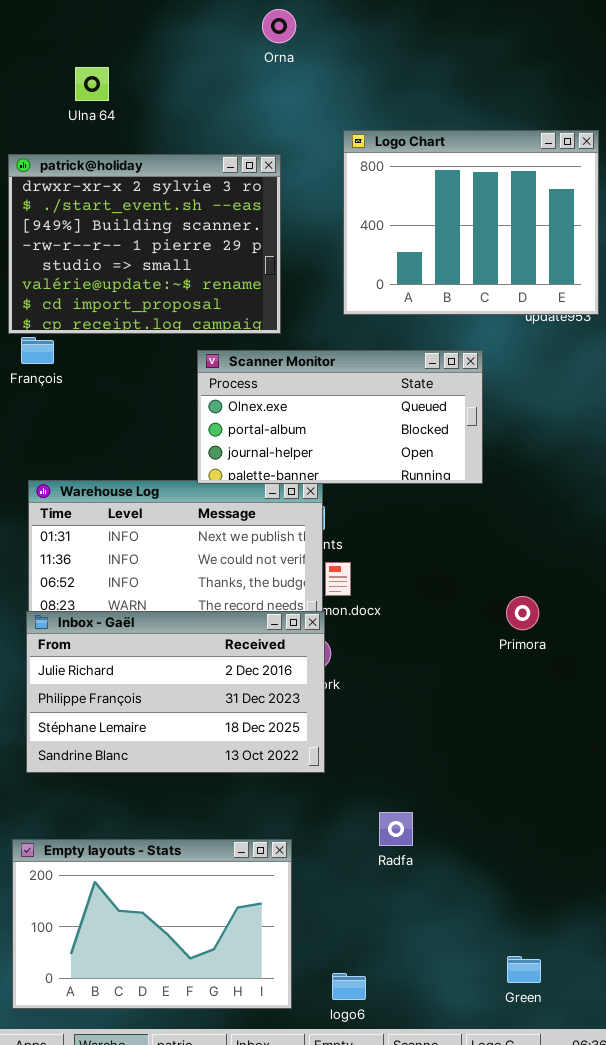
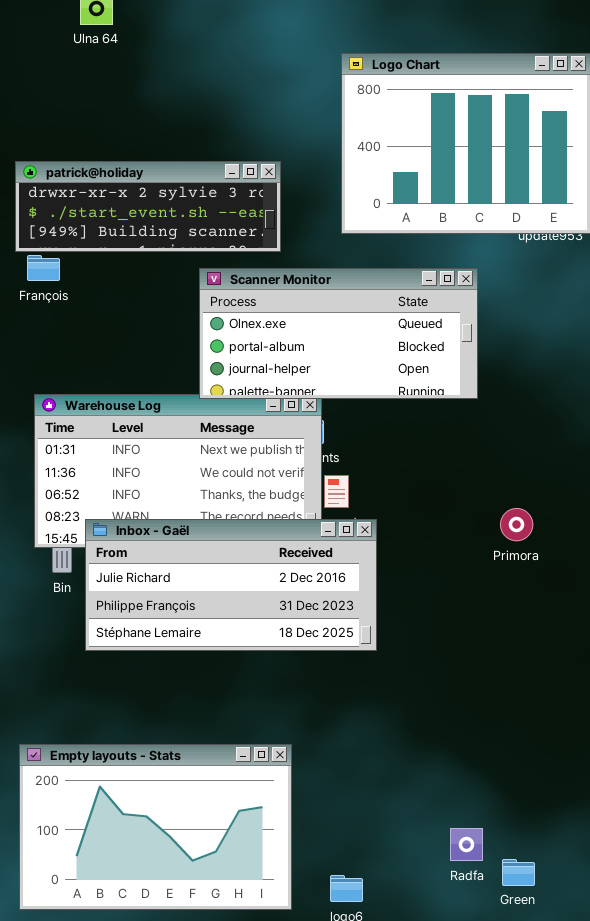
patrick@holiday: [8,154,281,334] -> [15,161,281,252], resized
Inbox - Gaël: [26,611,325,773] -> [85,519,377,651], moved, resized
Radfa: [379,812,413,846] -> [450,828,483,861], moved

